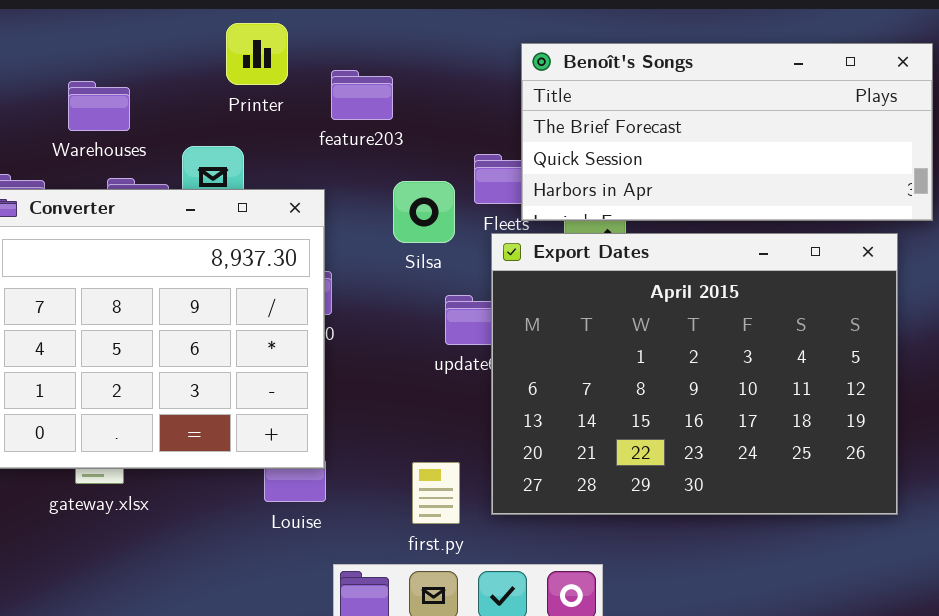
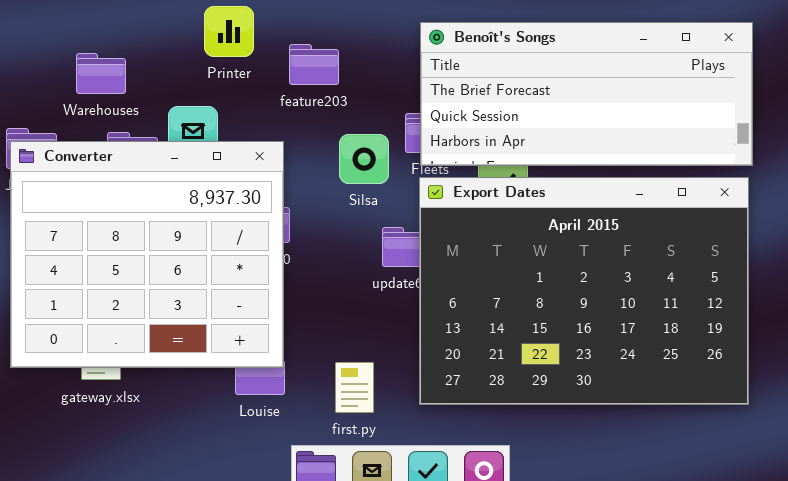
Benoît's Songs: [521,43,933,221] -> [420,22,753,166], moved
first.py: [412,462,460,524] -> [335,362,374,413], moved

